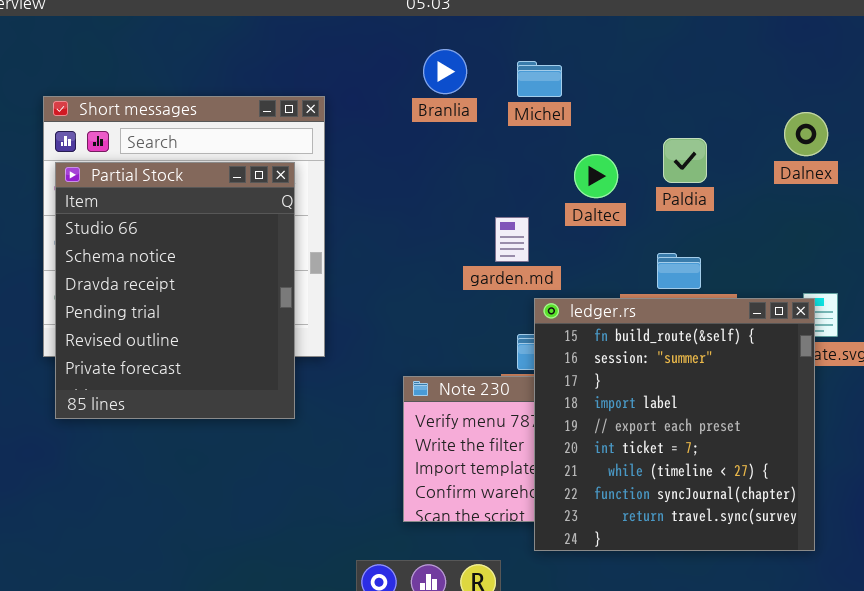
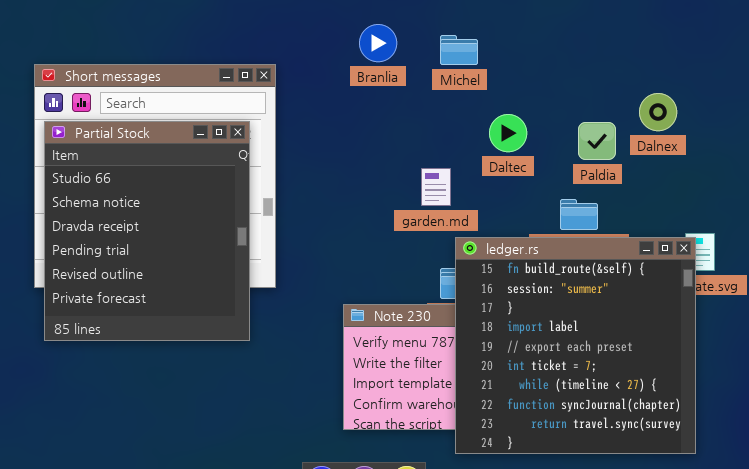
Dalnex: [784,112,828,156] -> [639,93,677,131], moved
Paldia: [663,138,707,183] -> [578,122,616,160], moved

